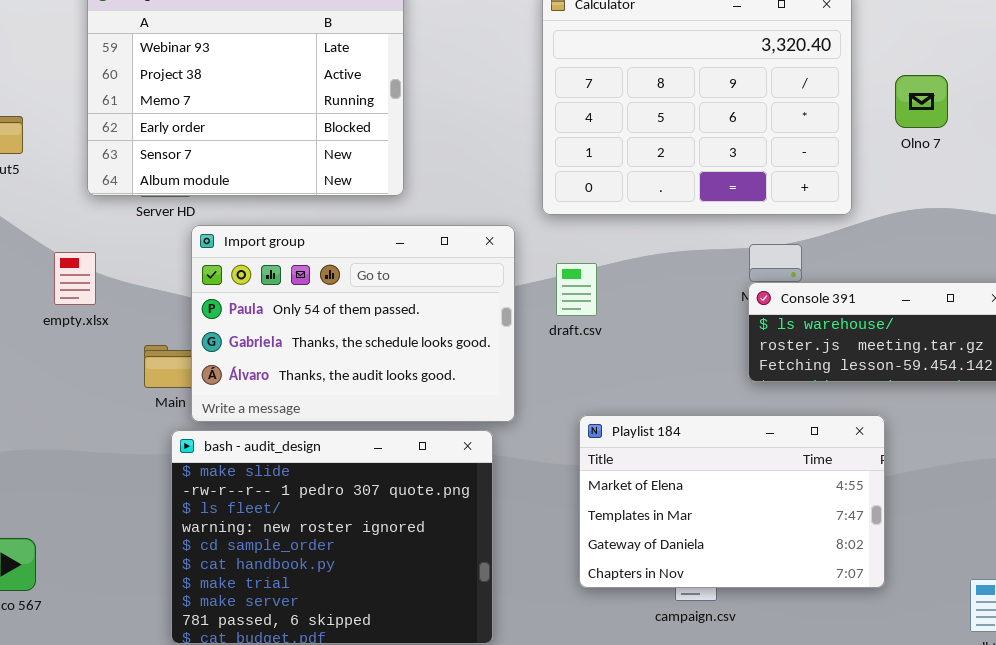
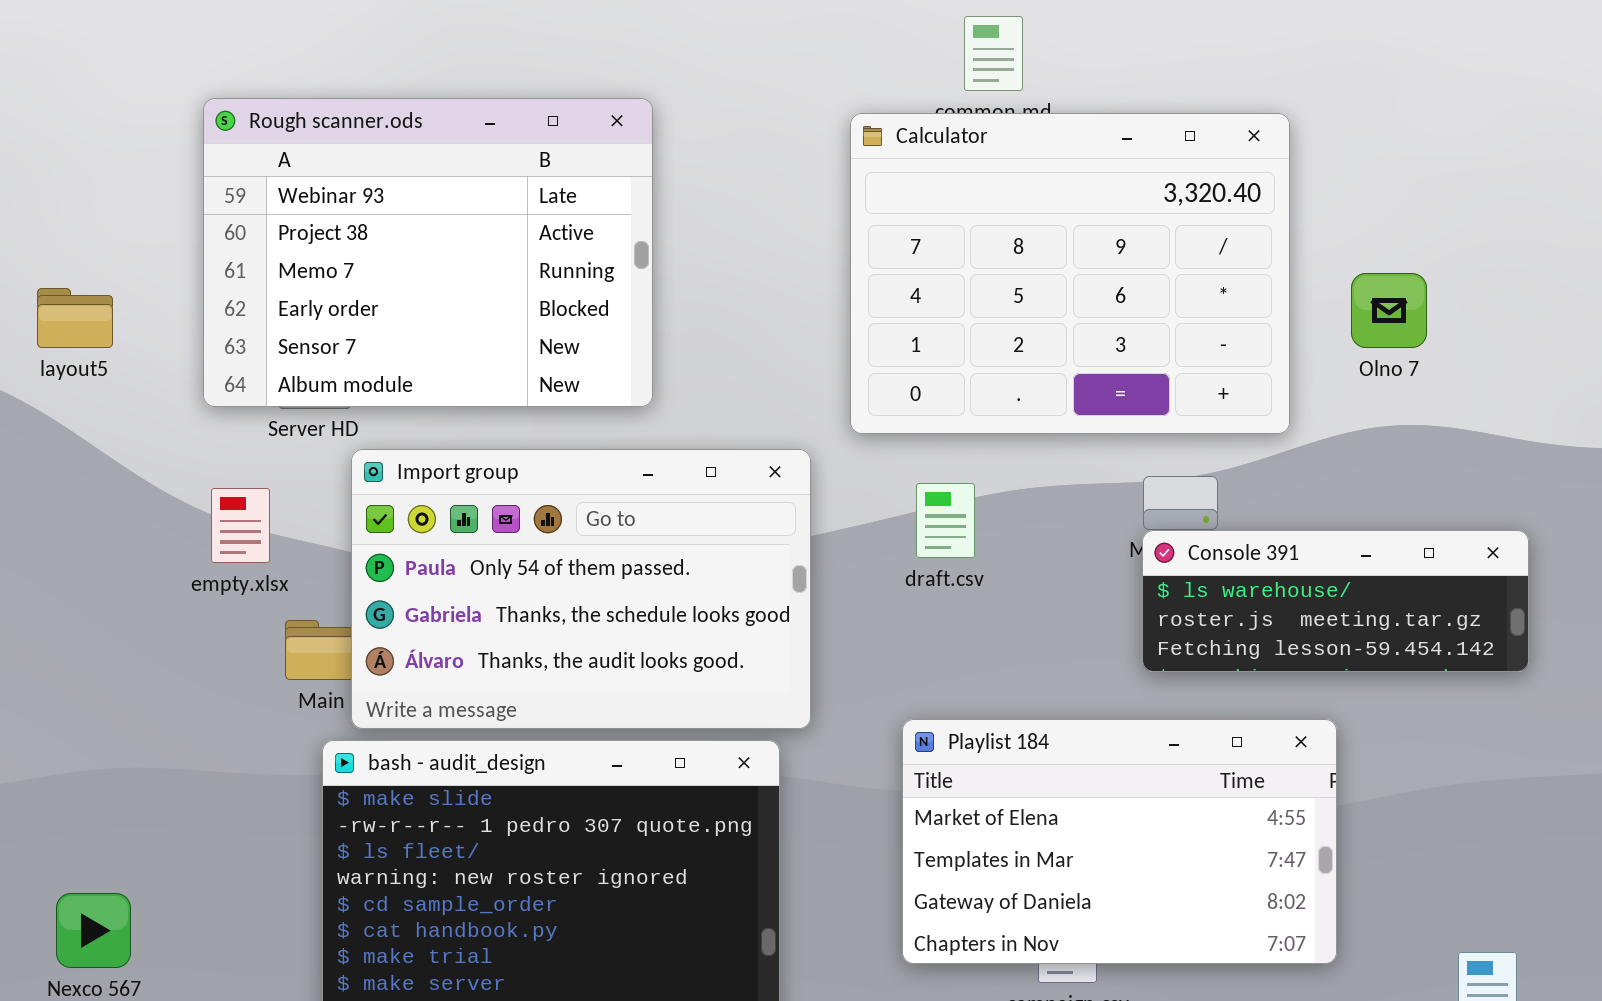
Olno 7: [895,75,948,128] -> [1351,273,1427,348], moved
empty.xlsx: [54,252,96,305] -> [211,488,270,563], moved
draft.csv: [556,263,597,316] -> [916,483,975,558], moved

